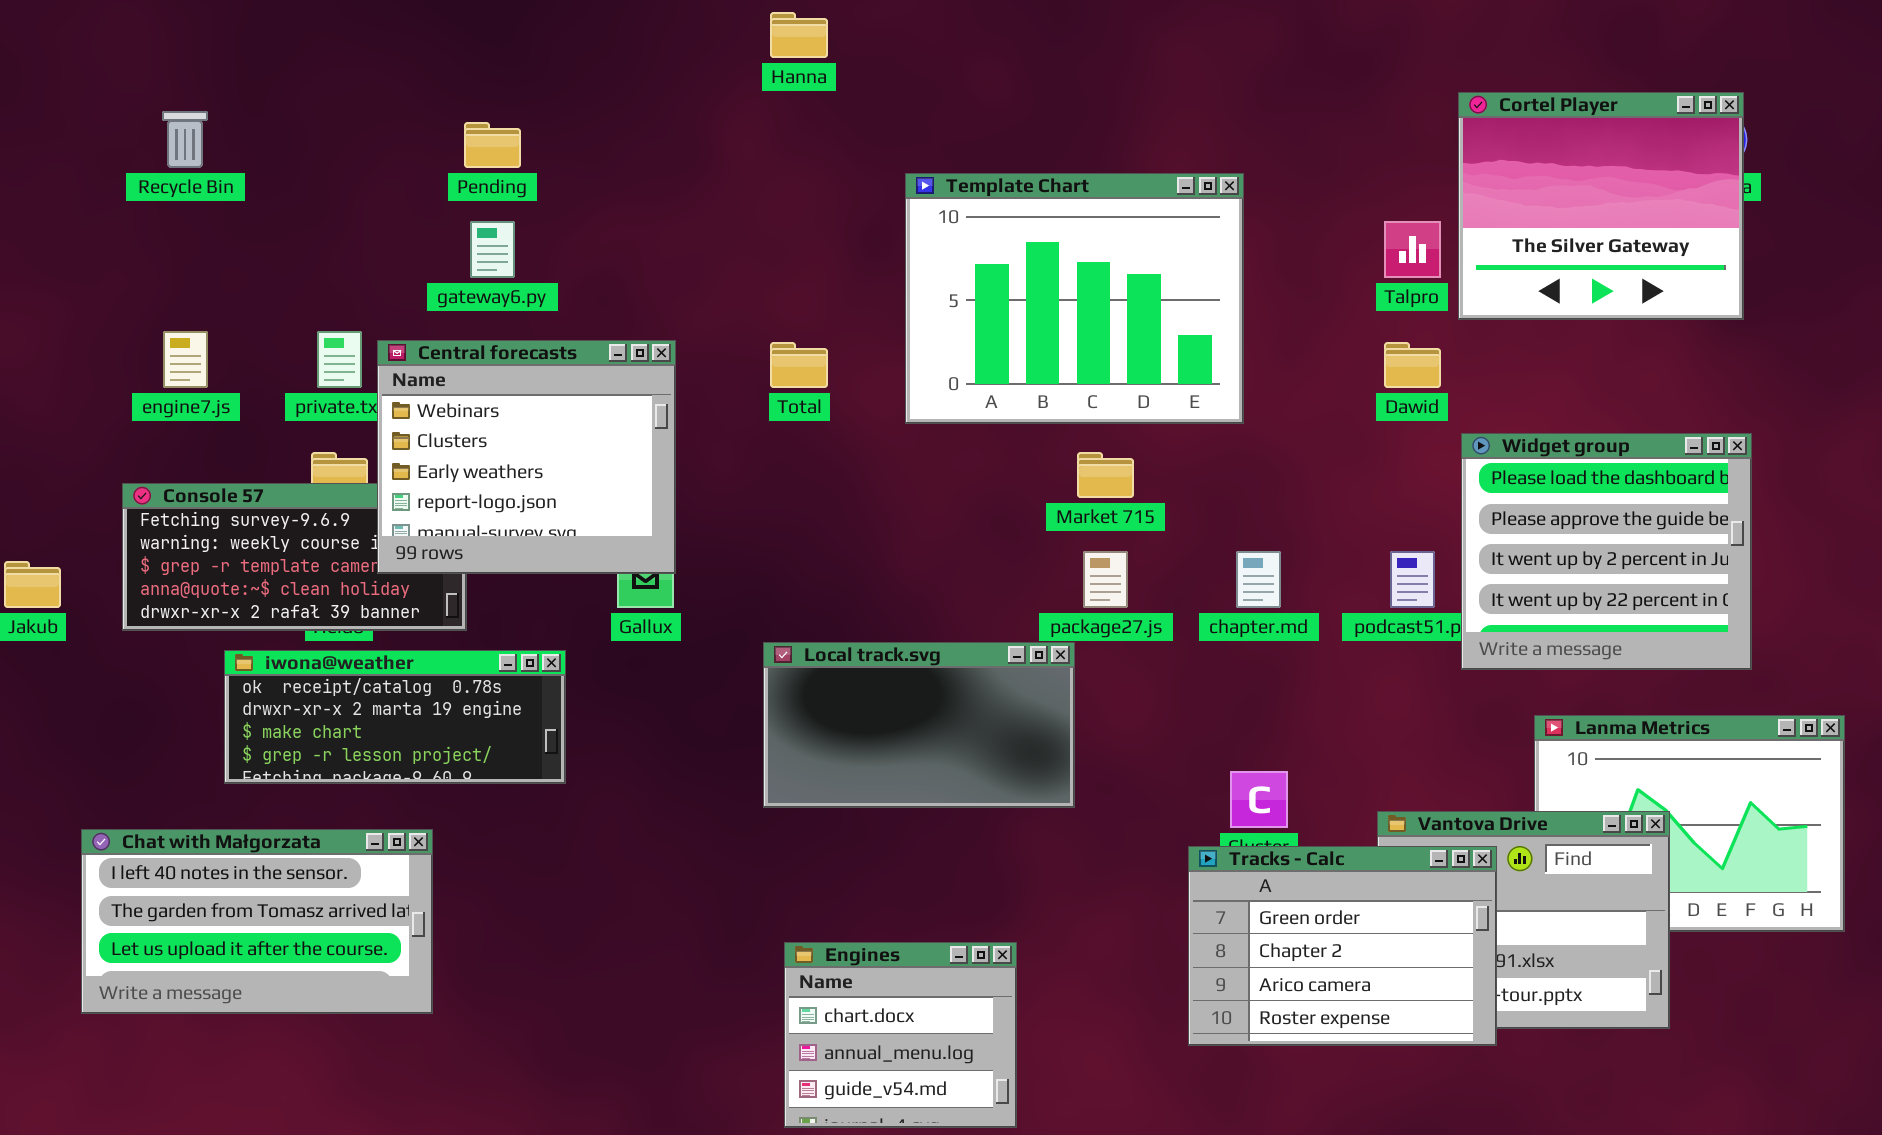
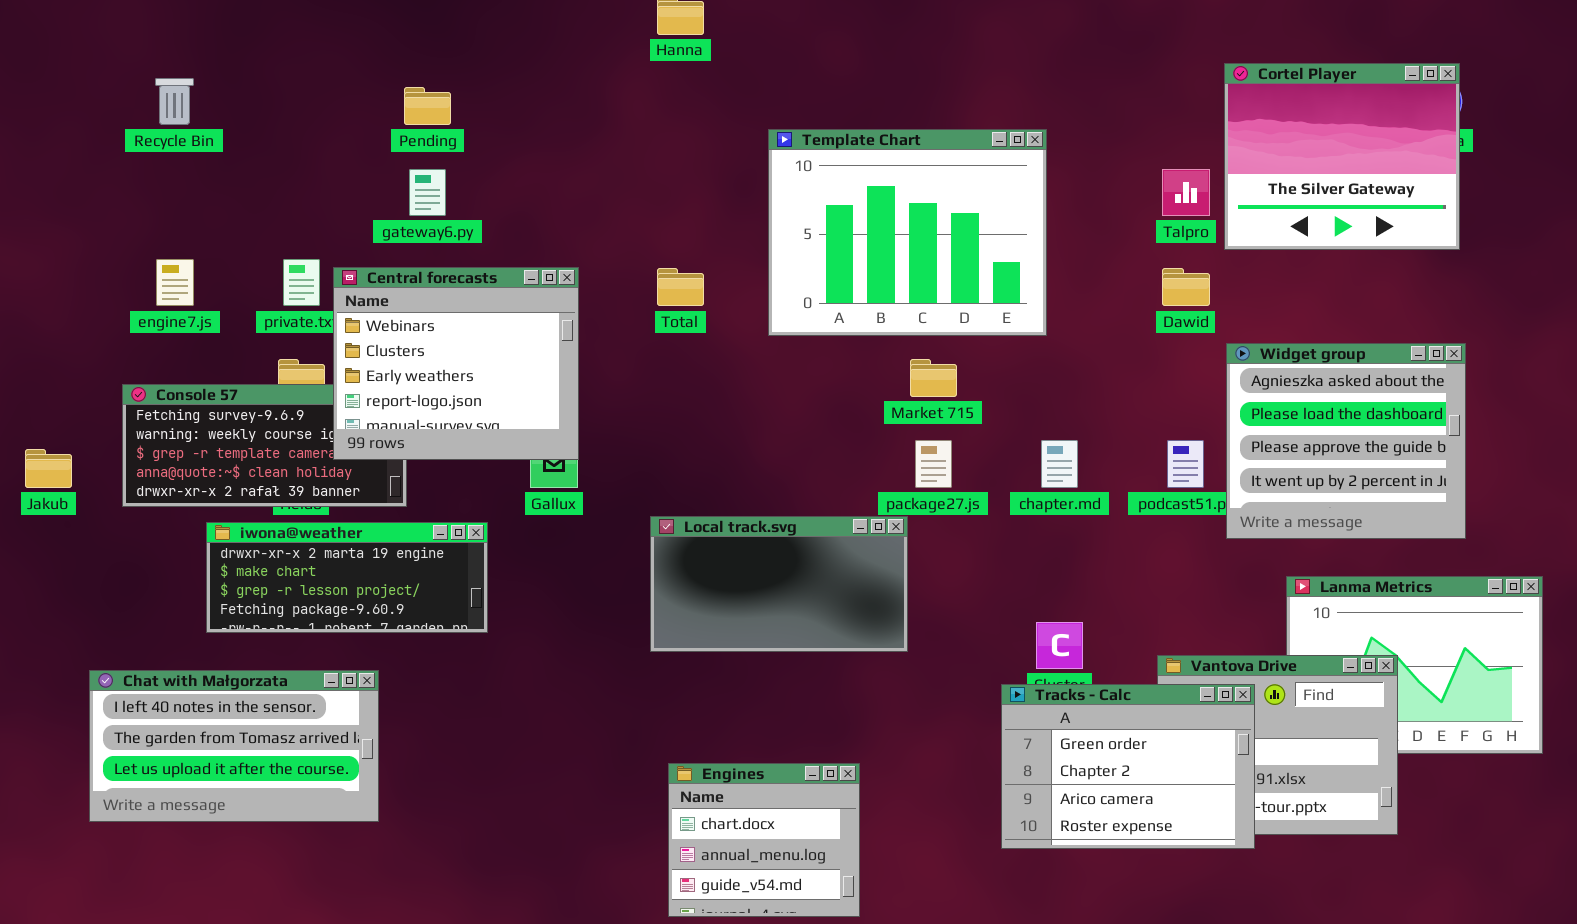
Widget group: [1461,433,1752,670] -> [1226,343,1466,539], scrolled up 1 row
iwona@weather: [224,650,566,784] -> [206,522,488,633], scrolled down 1 row

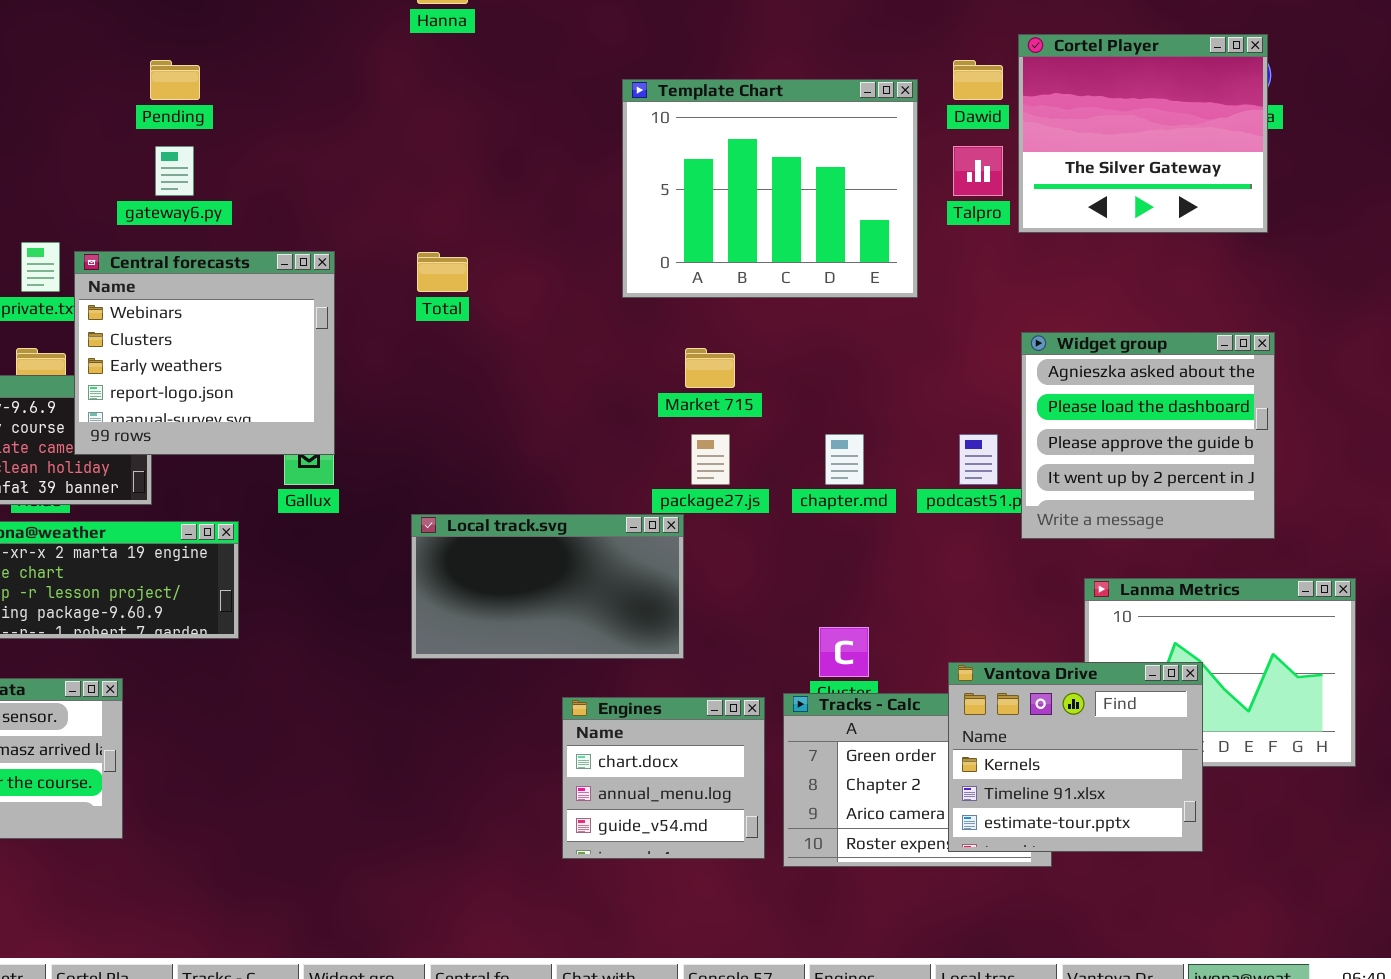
Template Chart: [768,129,1047,336] -> [622,79,918,298], moved
Dawid: [1162,268,1210,306] -> [953,60,1003,100], moved
Vantova Drive: [1157,655,1398,835] -> [948,662,1203,852], raised
Engines: [668,763,860,917] -> [562,697,765,859], moved

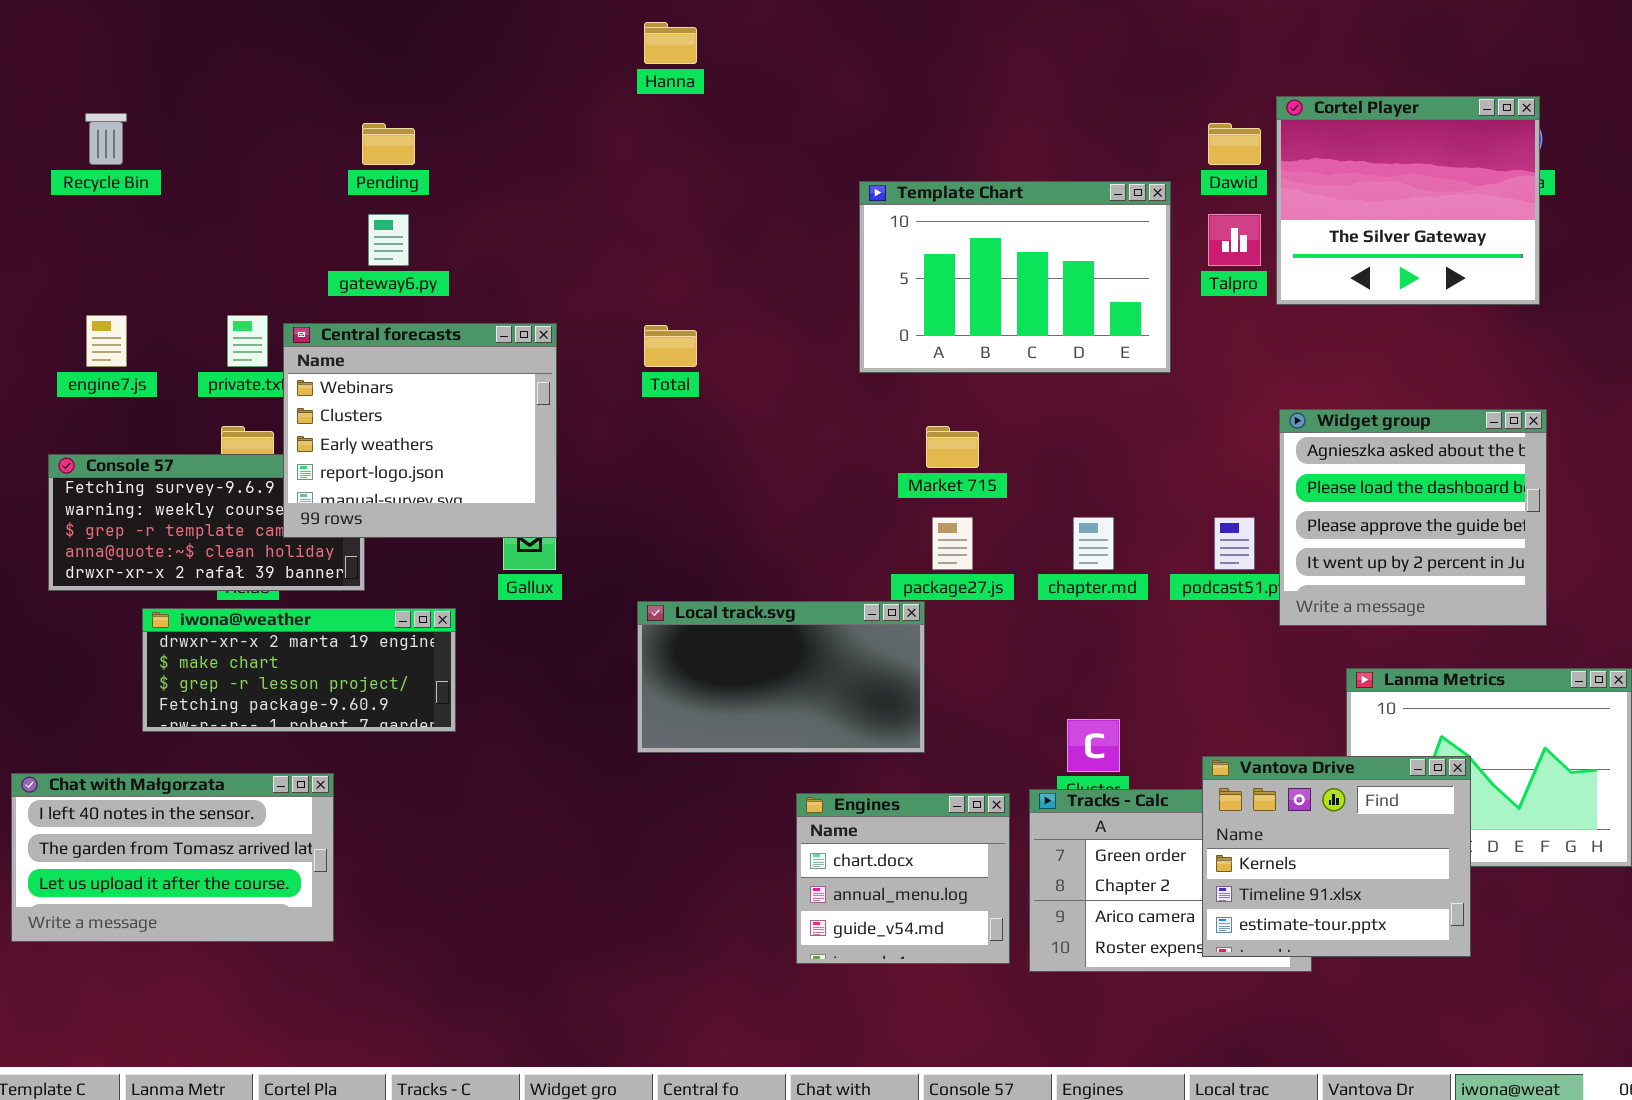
Template Chart: [622,79,918,298] -> [859,181,1171,373], resized

